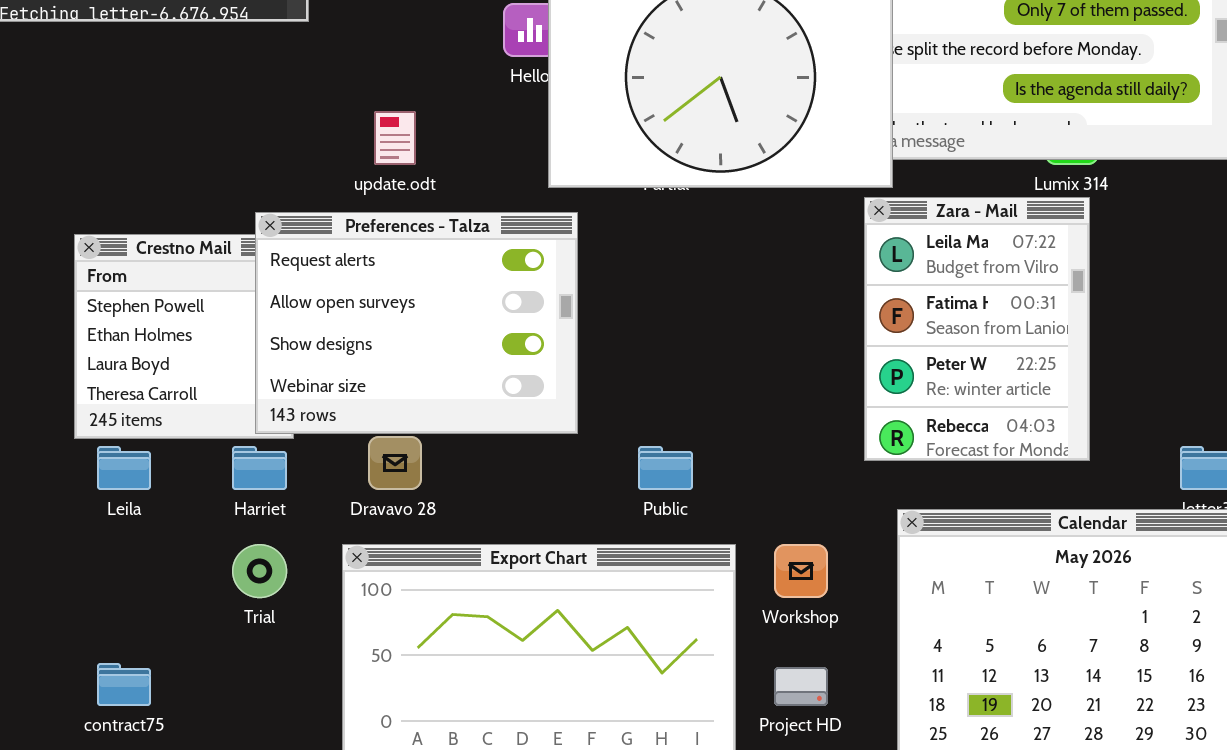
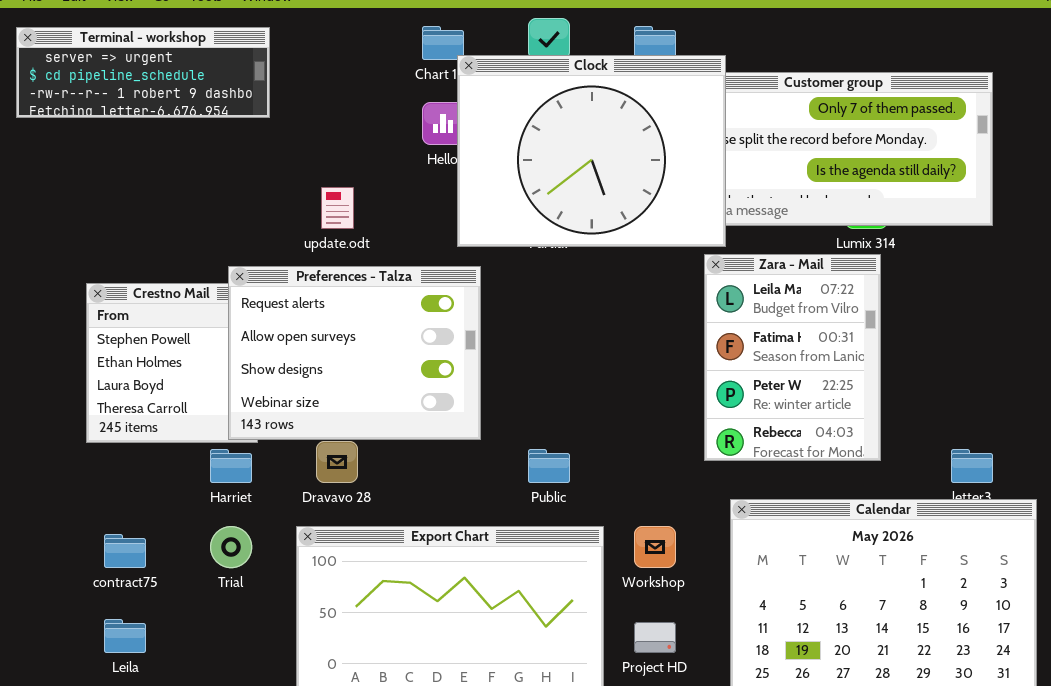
Leila: [97,446,151,490] -> [104,619,146,653], moved
contract75: [97,663,151,706] -> [104,534,146,568], moved

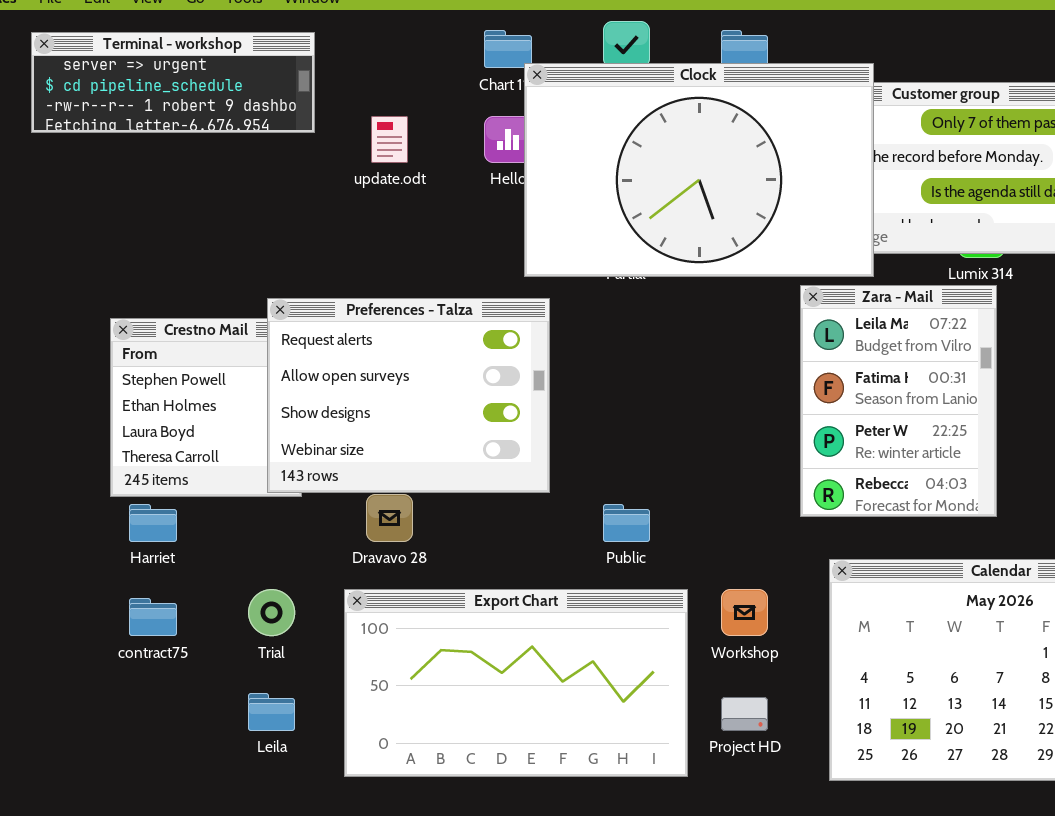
Clock: [457,55,726,247] -> [524,63,874,277], resized
update.odt: [321,187,354,229] -> [371,116,408,163], moved
Harriet: [210,449,252,483] -> [129,504,177,542], moved
Leila: [104,619,146,653] -> [248,693,295,731], moved

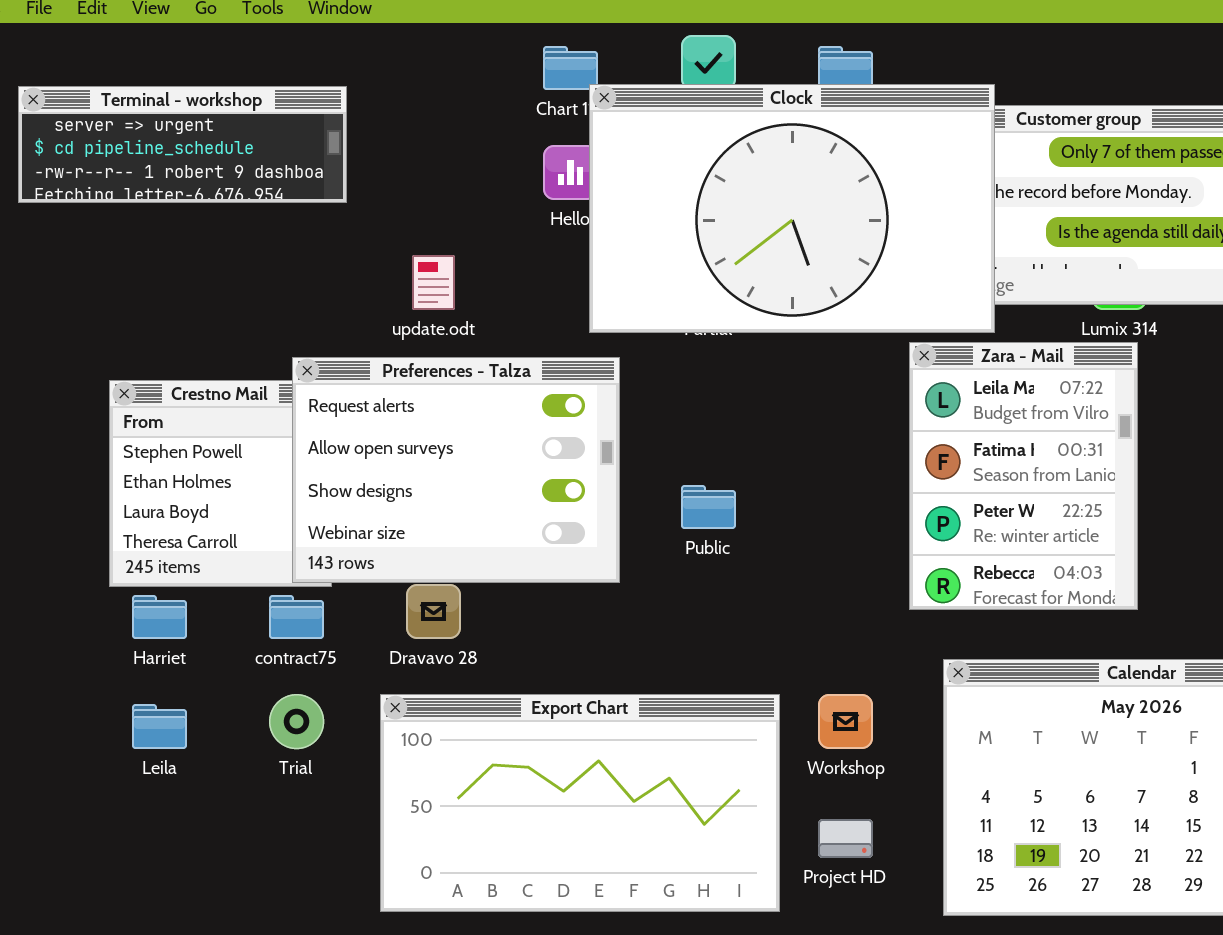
Terminal - workshop: [31,32,315,133] -> [18,86,347,203], moved
update.odt: [371,116,408,163] -> [412,255,455,310], moved
Public: [603,504,650,542] -> [681,485,736,529], moved
contract75: [129,598,177,636] -> [269,595,324,639], moved
Leila: [248,693,295,731] -> [132,704,187,749], moved

